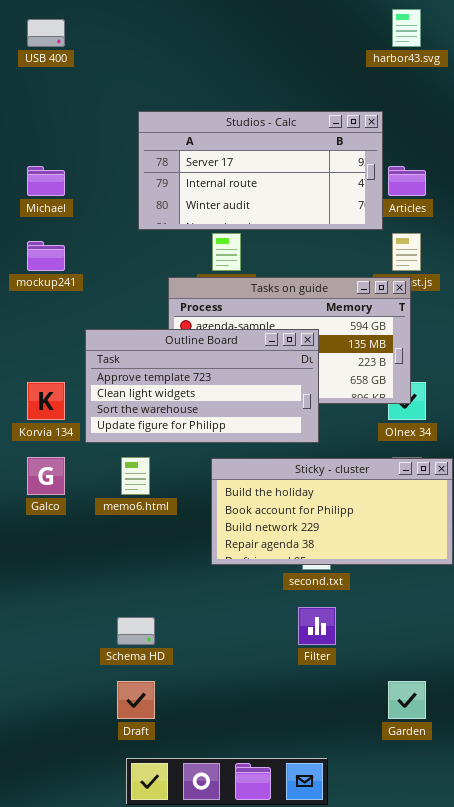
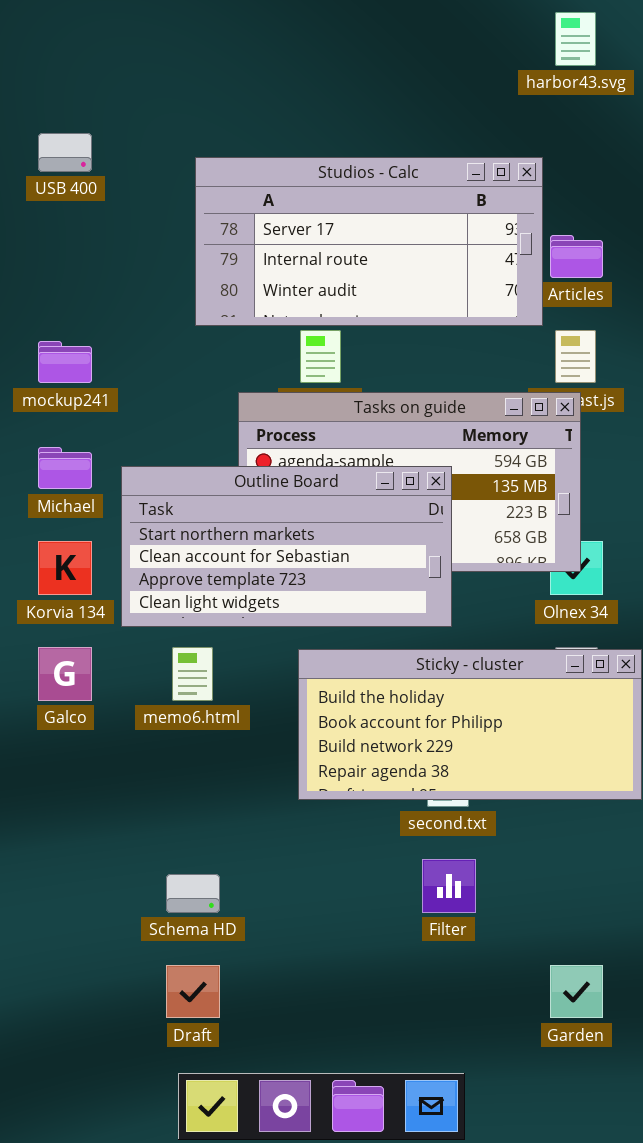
USB 400: [27,19,65,47] -> [38,133,92,172], moved
Michael: [27,166,65,196] -> [38,447,92,489], moved
Outline Board: [85,329,319,443] -> [121,466,452,627], scrolled up 2 rows

